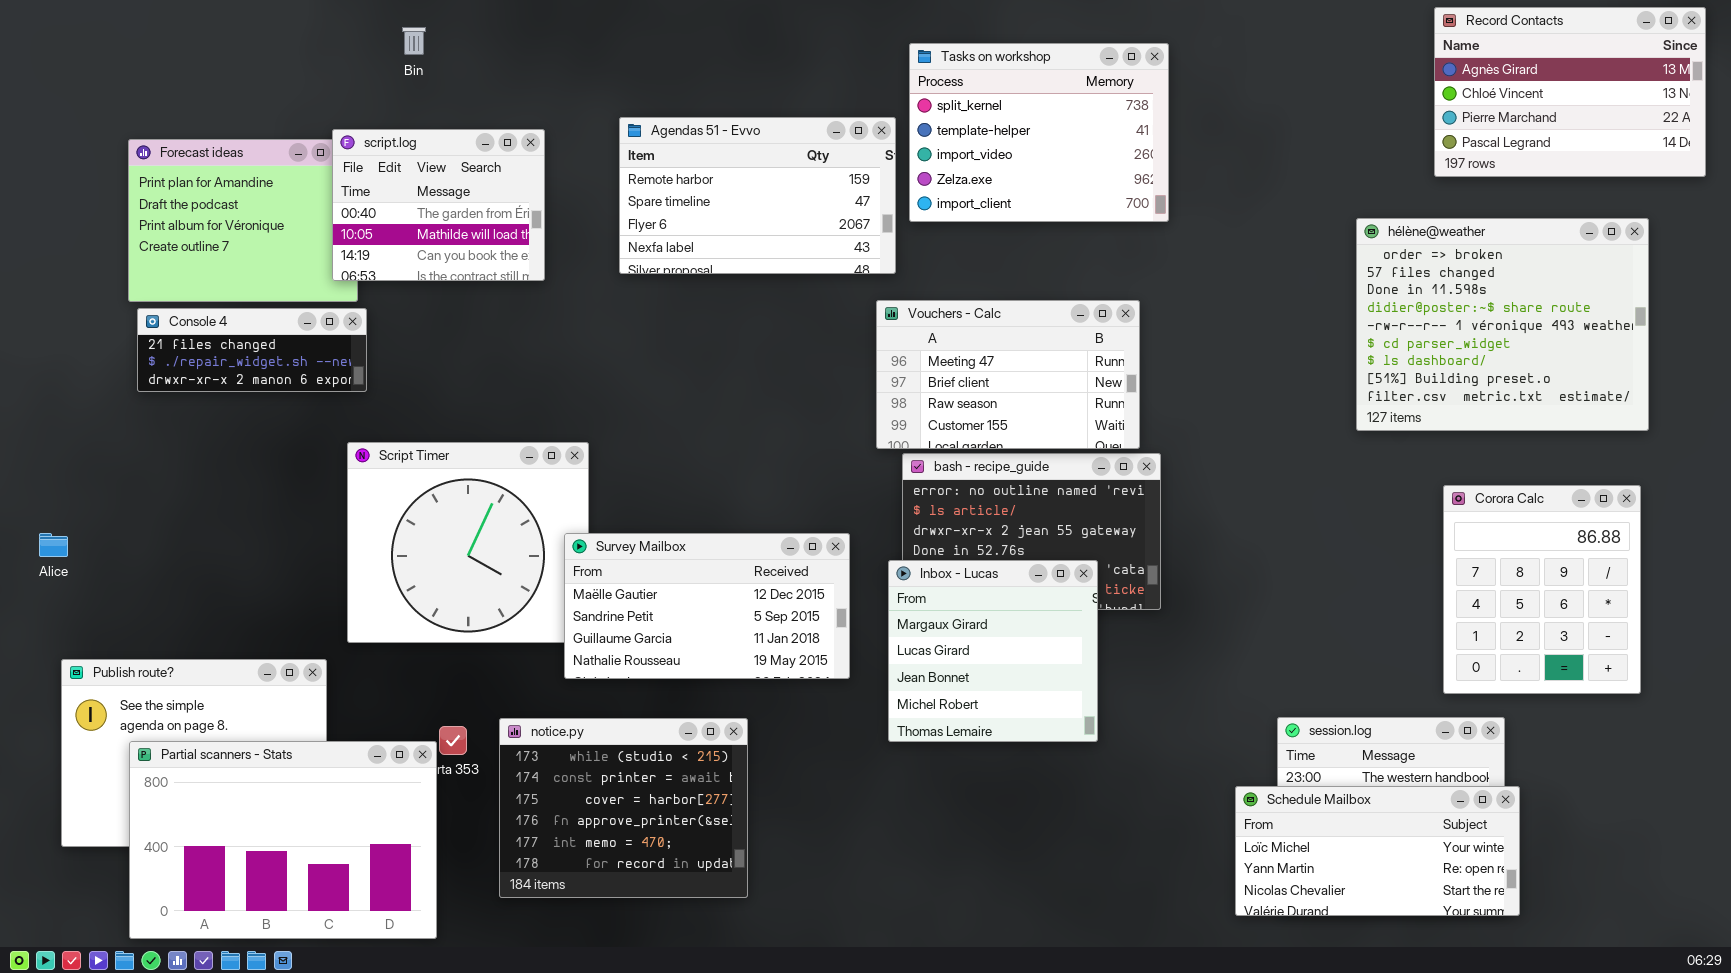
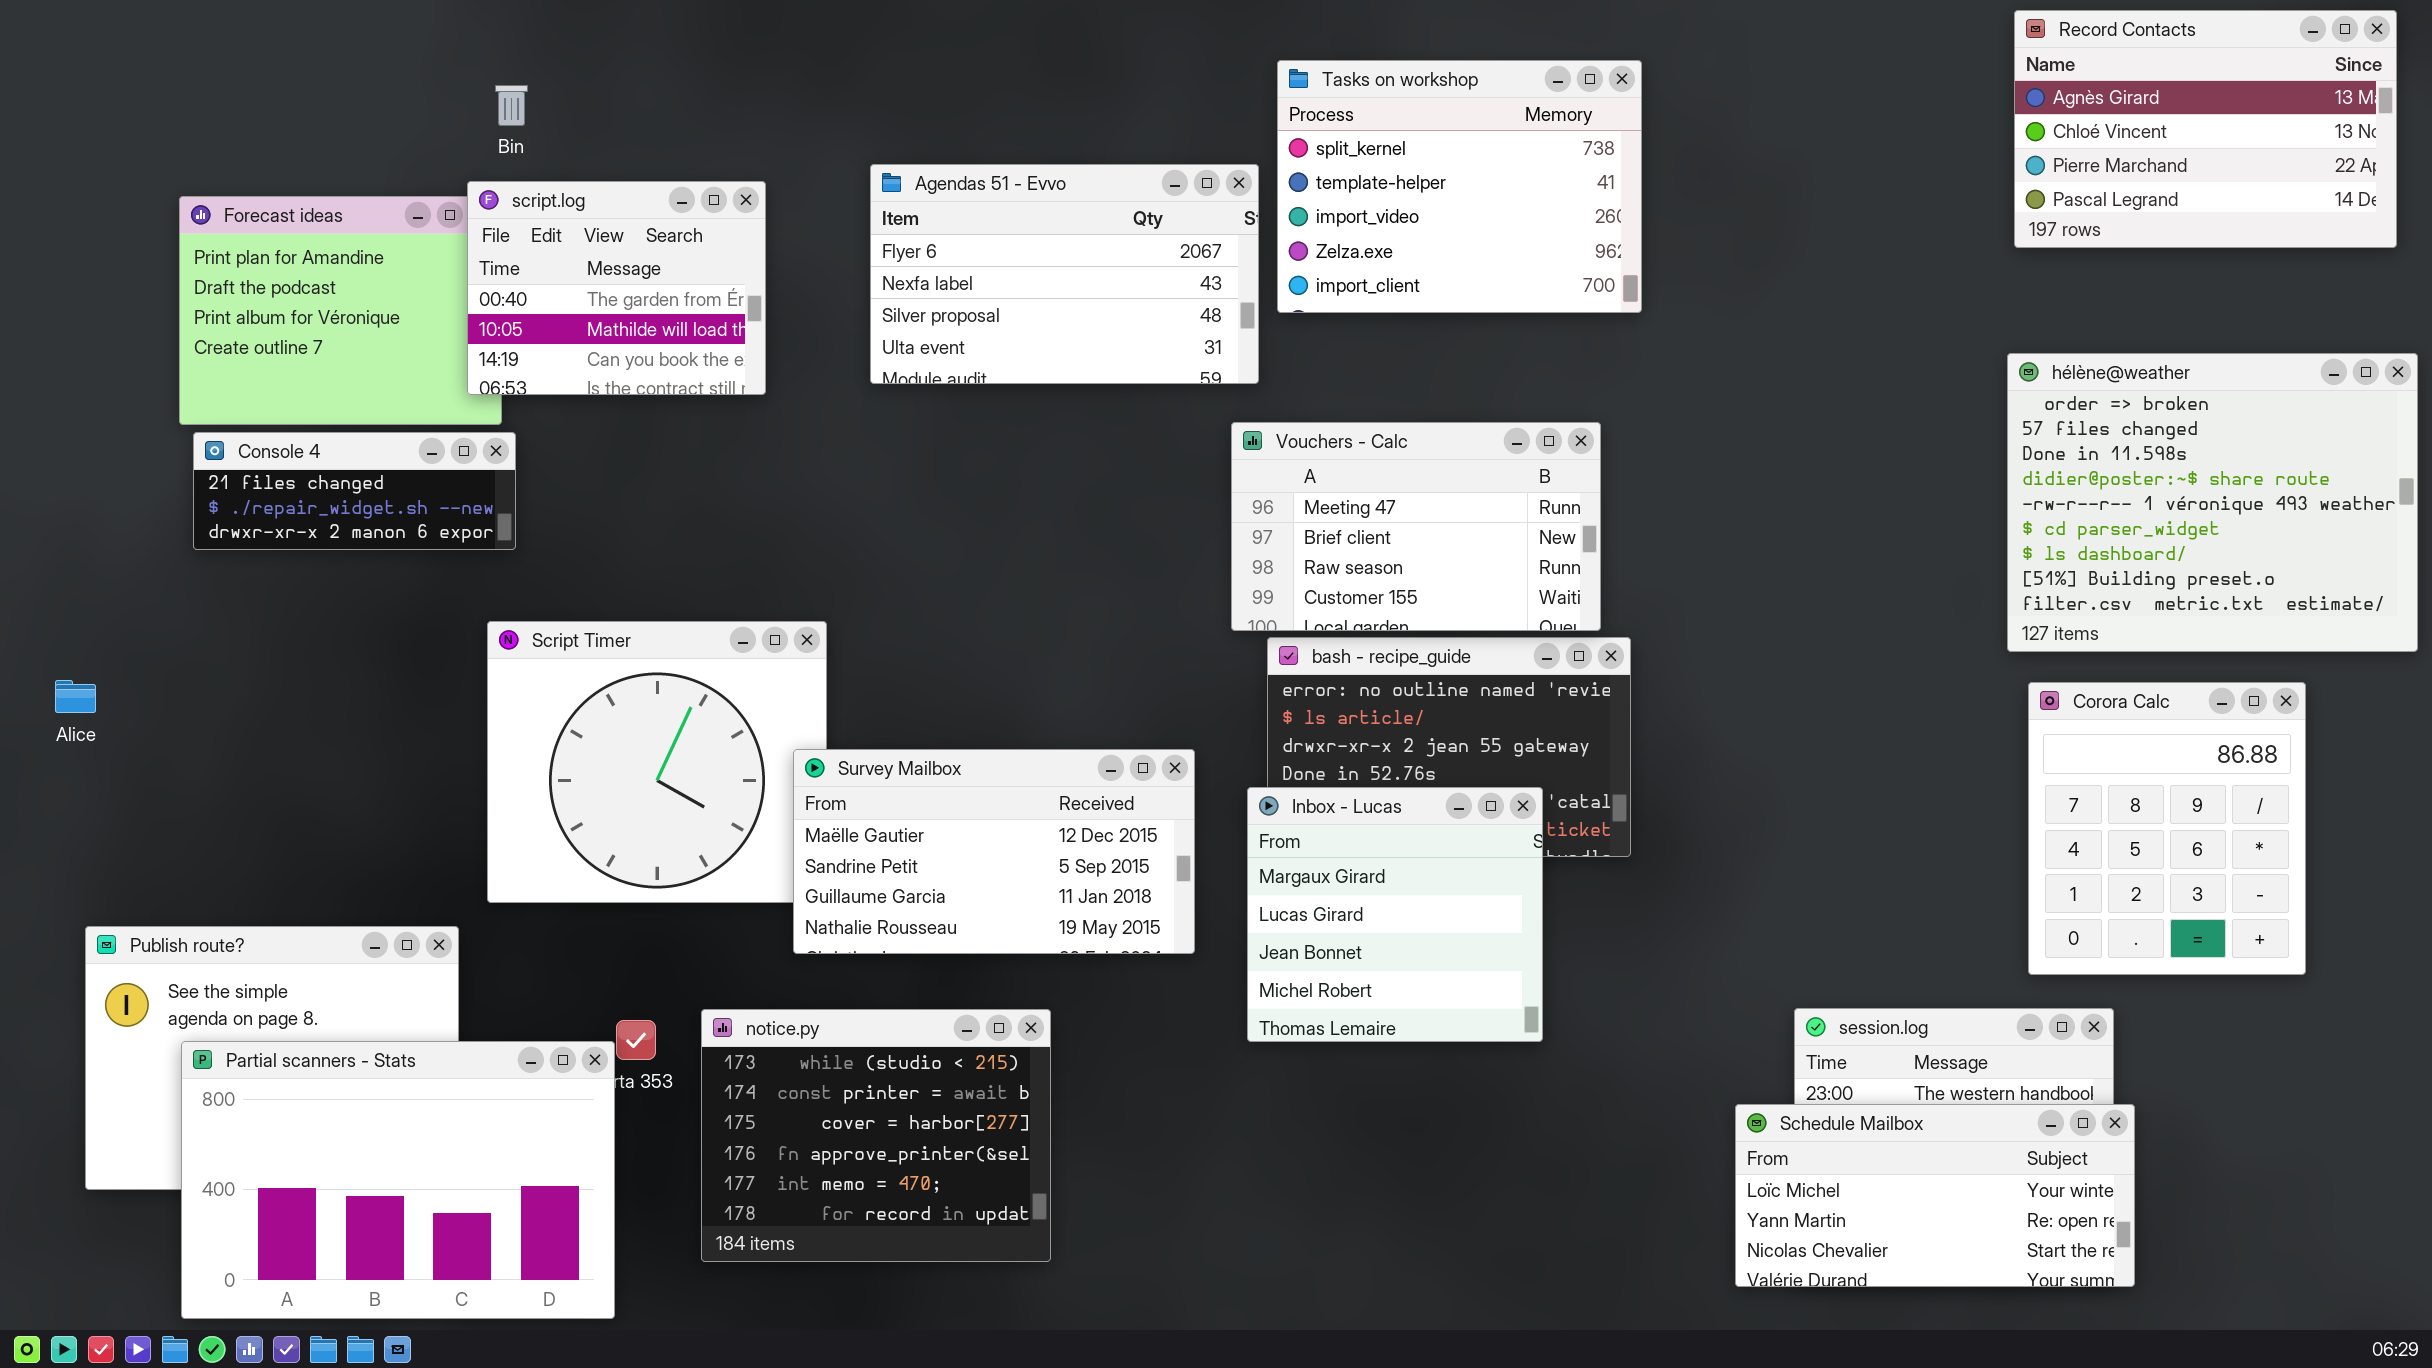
Bin: [402,27,426,55] -> [495,85,528,126], moved
Agendas 51 - Evvo: [619,117,896,274] -> [870,164,1259,384], scrolled down 2 rows
hélène@weather: [1356,218,1649,431] -> [2007,353,2418,652], moved
Alice: [39,533,68,557] -> [55,680,96,713], moved

